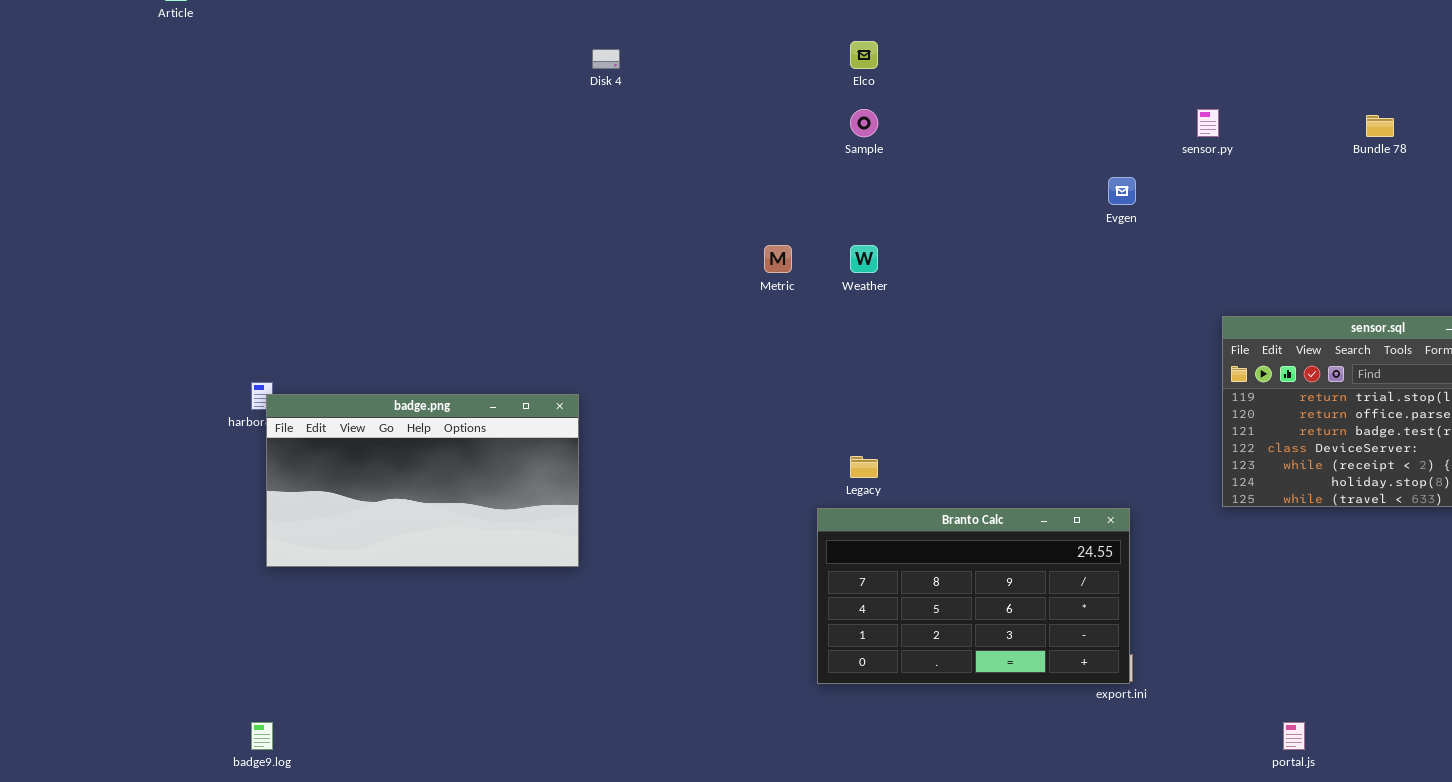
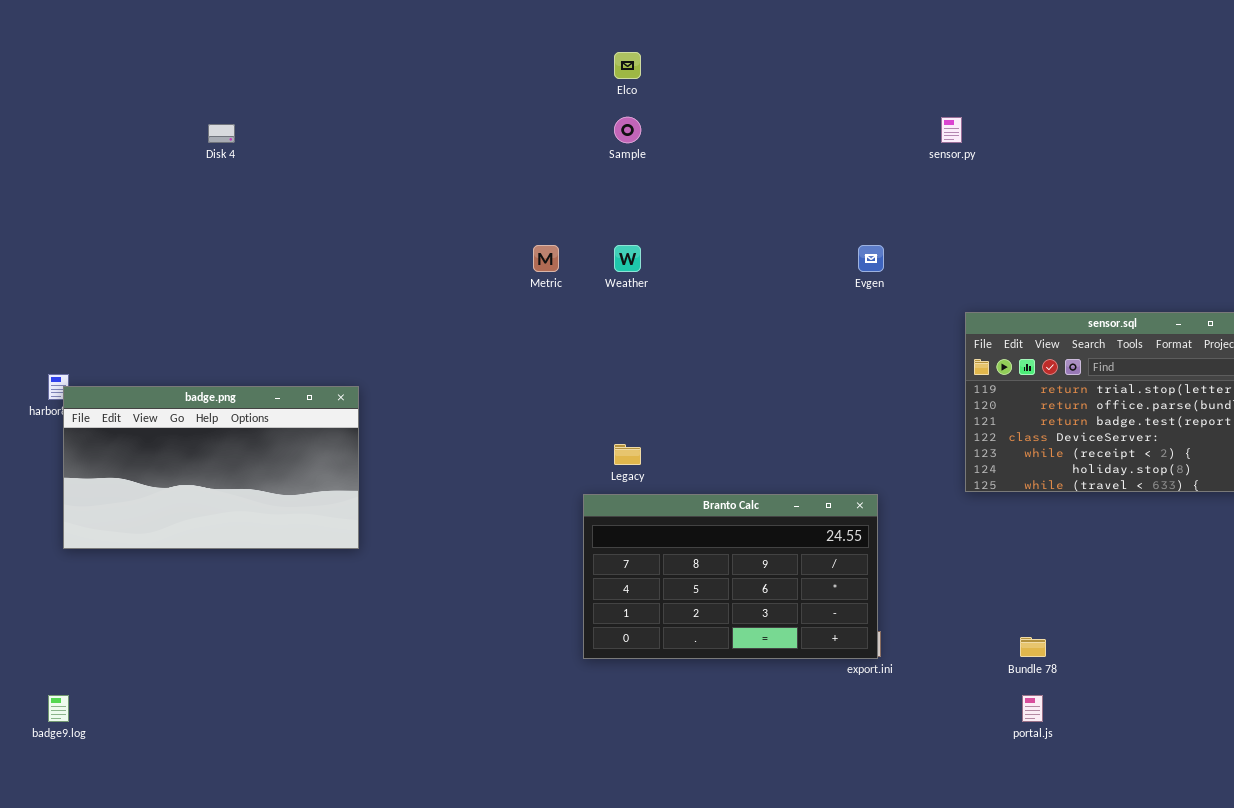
Disk 4: [592,49,620,69] -> [208,124,235,143], moved
Bundle 78: [1366,115,1394,137] -> [1020,637,1046,657], moved
Evgen: [1108,177,1136,205] -> [858,245,884,272], moved

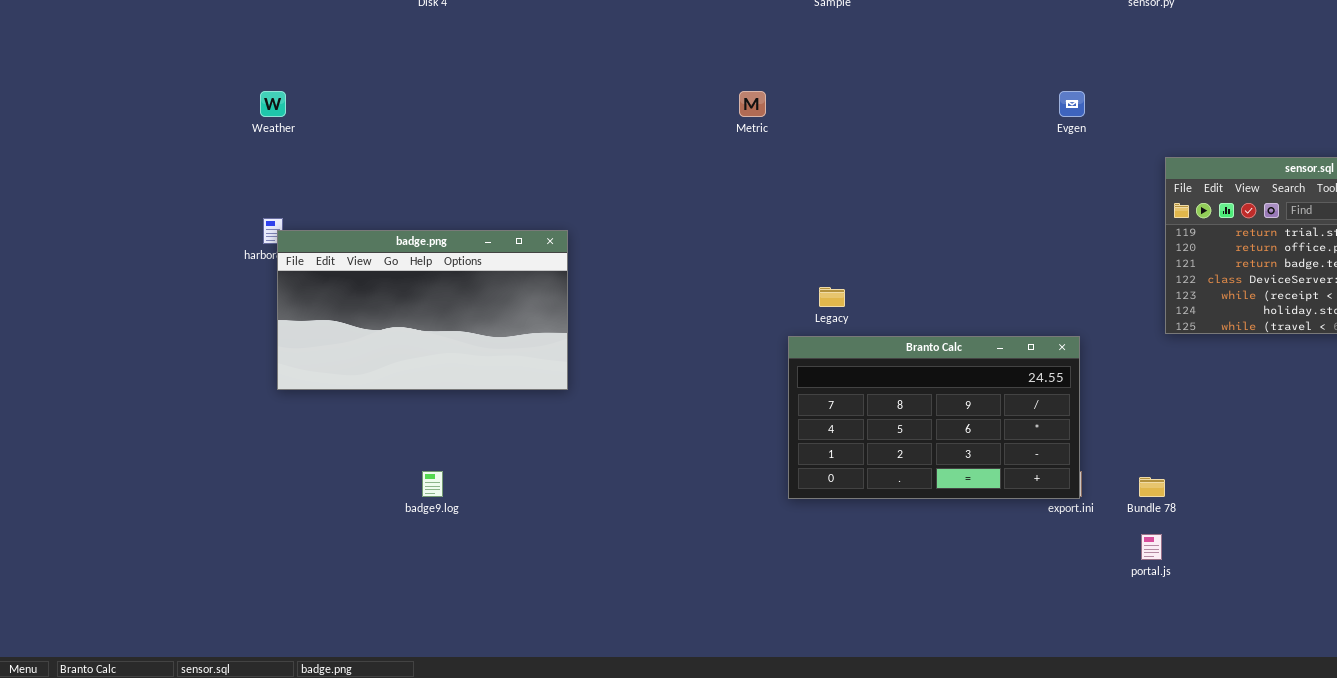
Weather: [614,245,641,272] -> [260,91,286,117], moved
Bundle 78: [1020,637,1046,657] -> [1139,477,1165,497], moved
badge9.log: [48,695,69,722] -> [422,471,443,497], moved
portal.js: [1022,695,1043,722] -> [1141,534,1162,560], moved

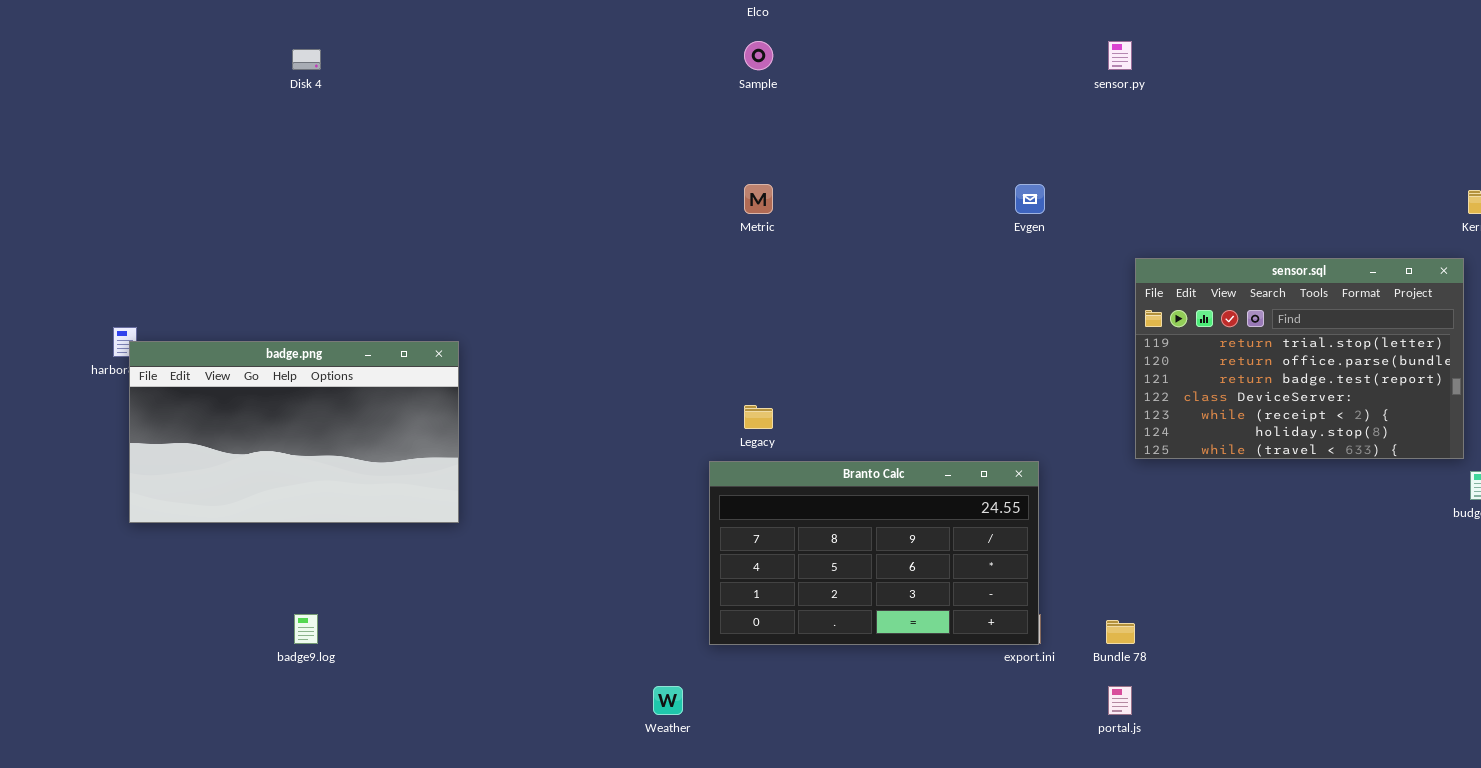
Weather: [260,91,286,117] -> [653,686,683,715], moved
Metric: [739,91,766,117] -> [744,184,773,214], moved

